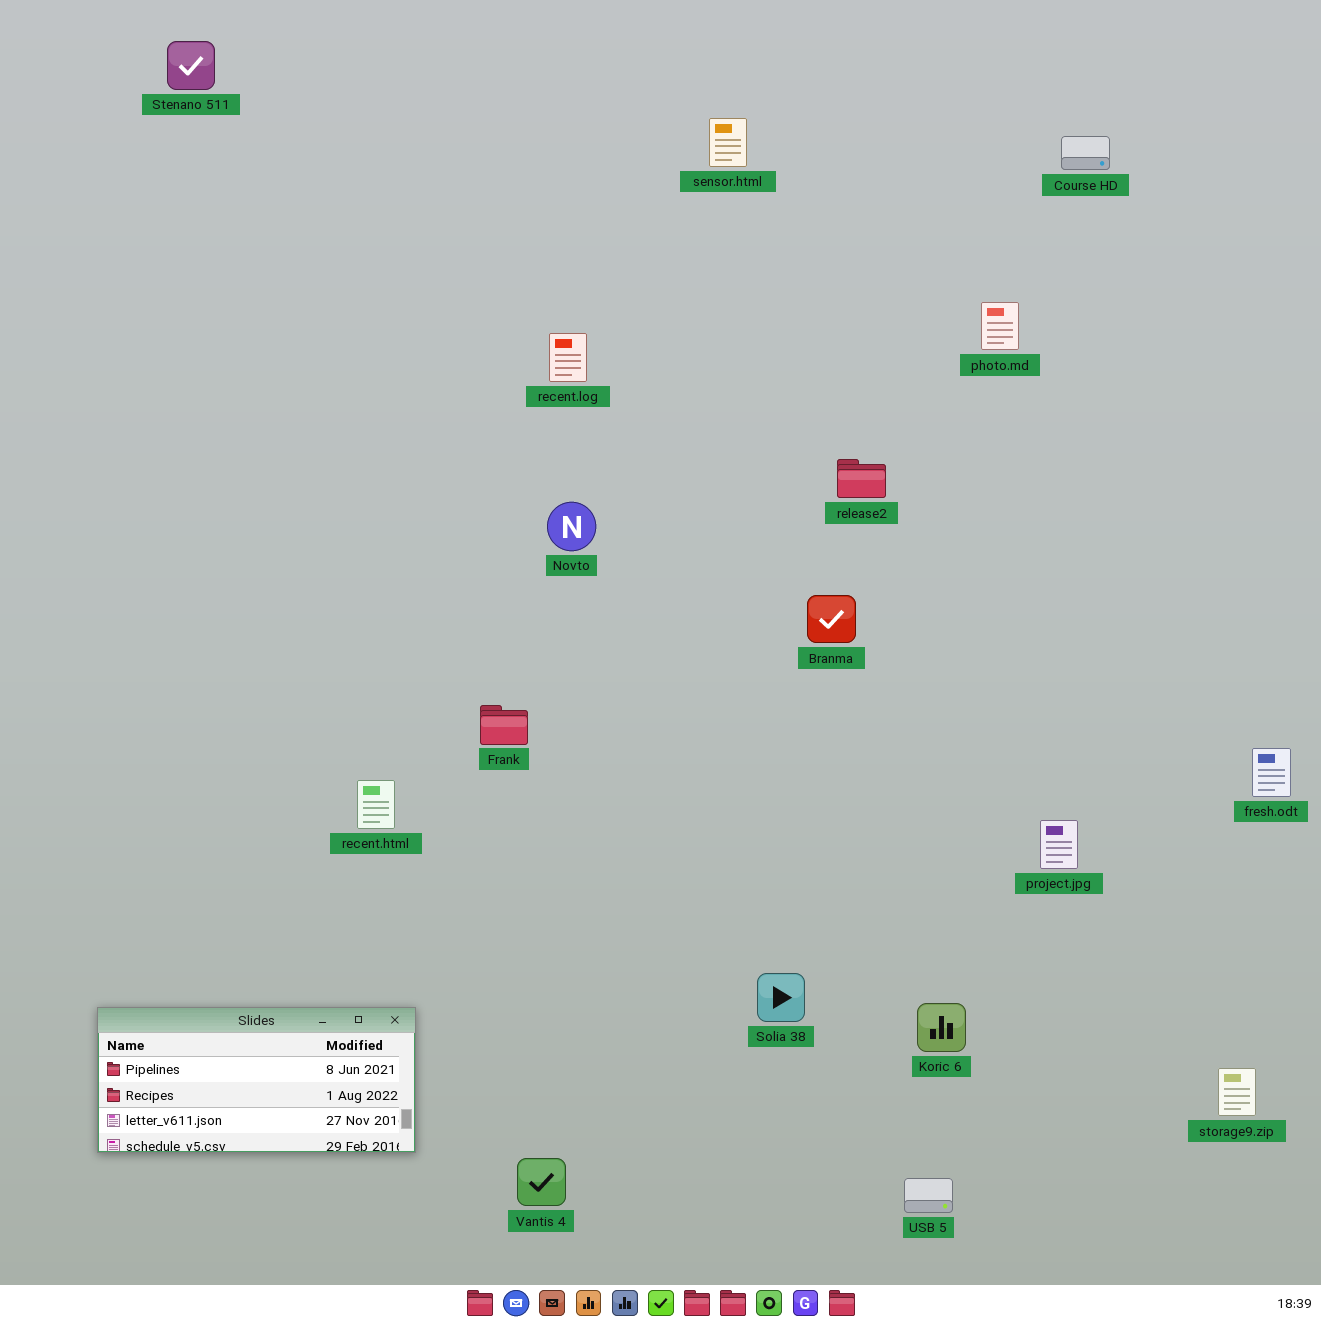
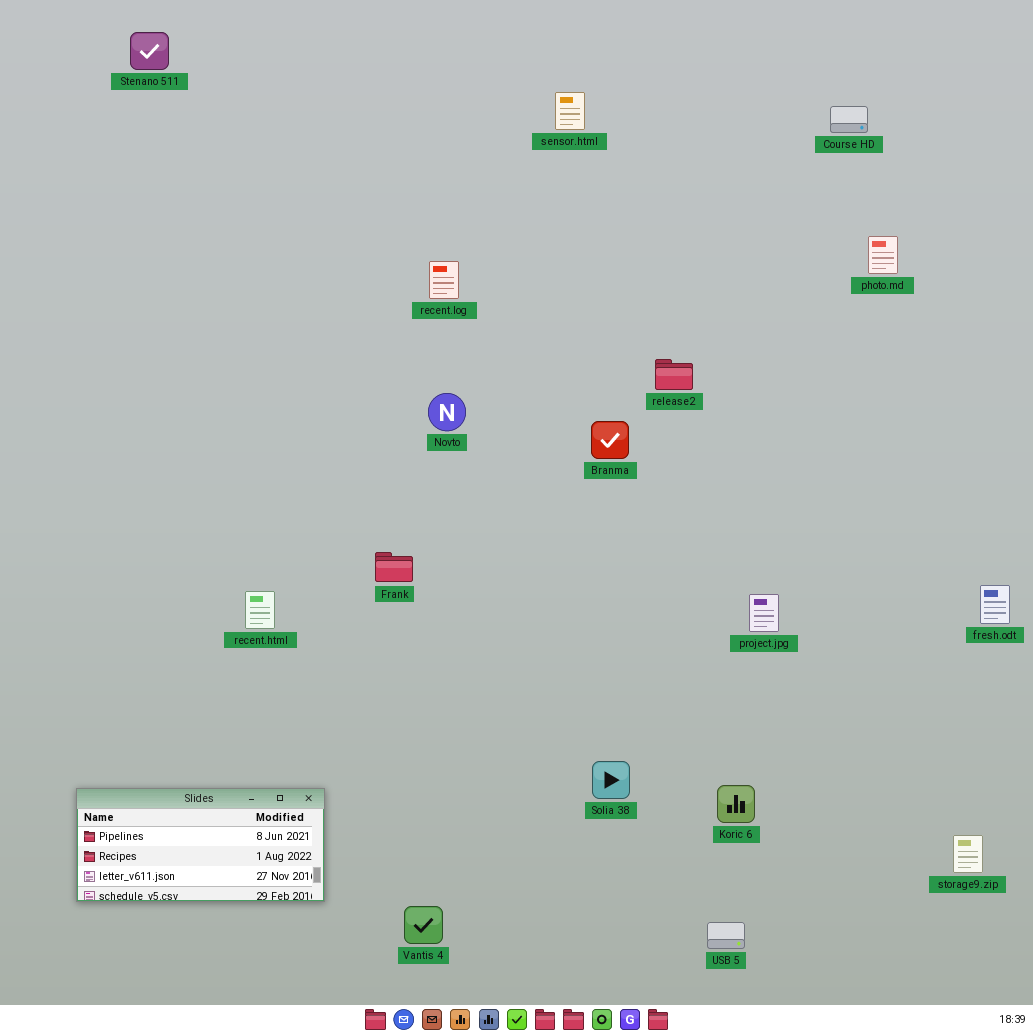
photo.md: [981,302,1019,350] -> [868,236,898,274], moved
Branma: [807,595,856,643] -> [591,421,629,459], moved
recent.html: [357,780,395,829] -> [245,591,275,629], moved
project.jpg: [1040,820,1078,869] -> [749,594,779,632], moved

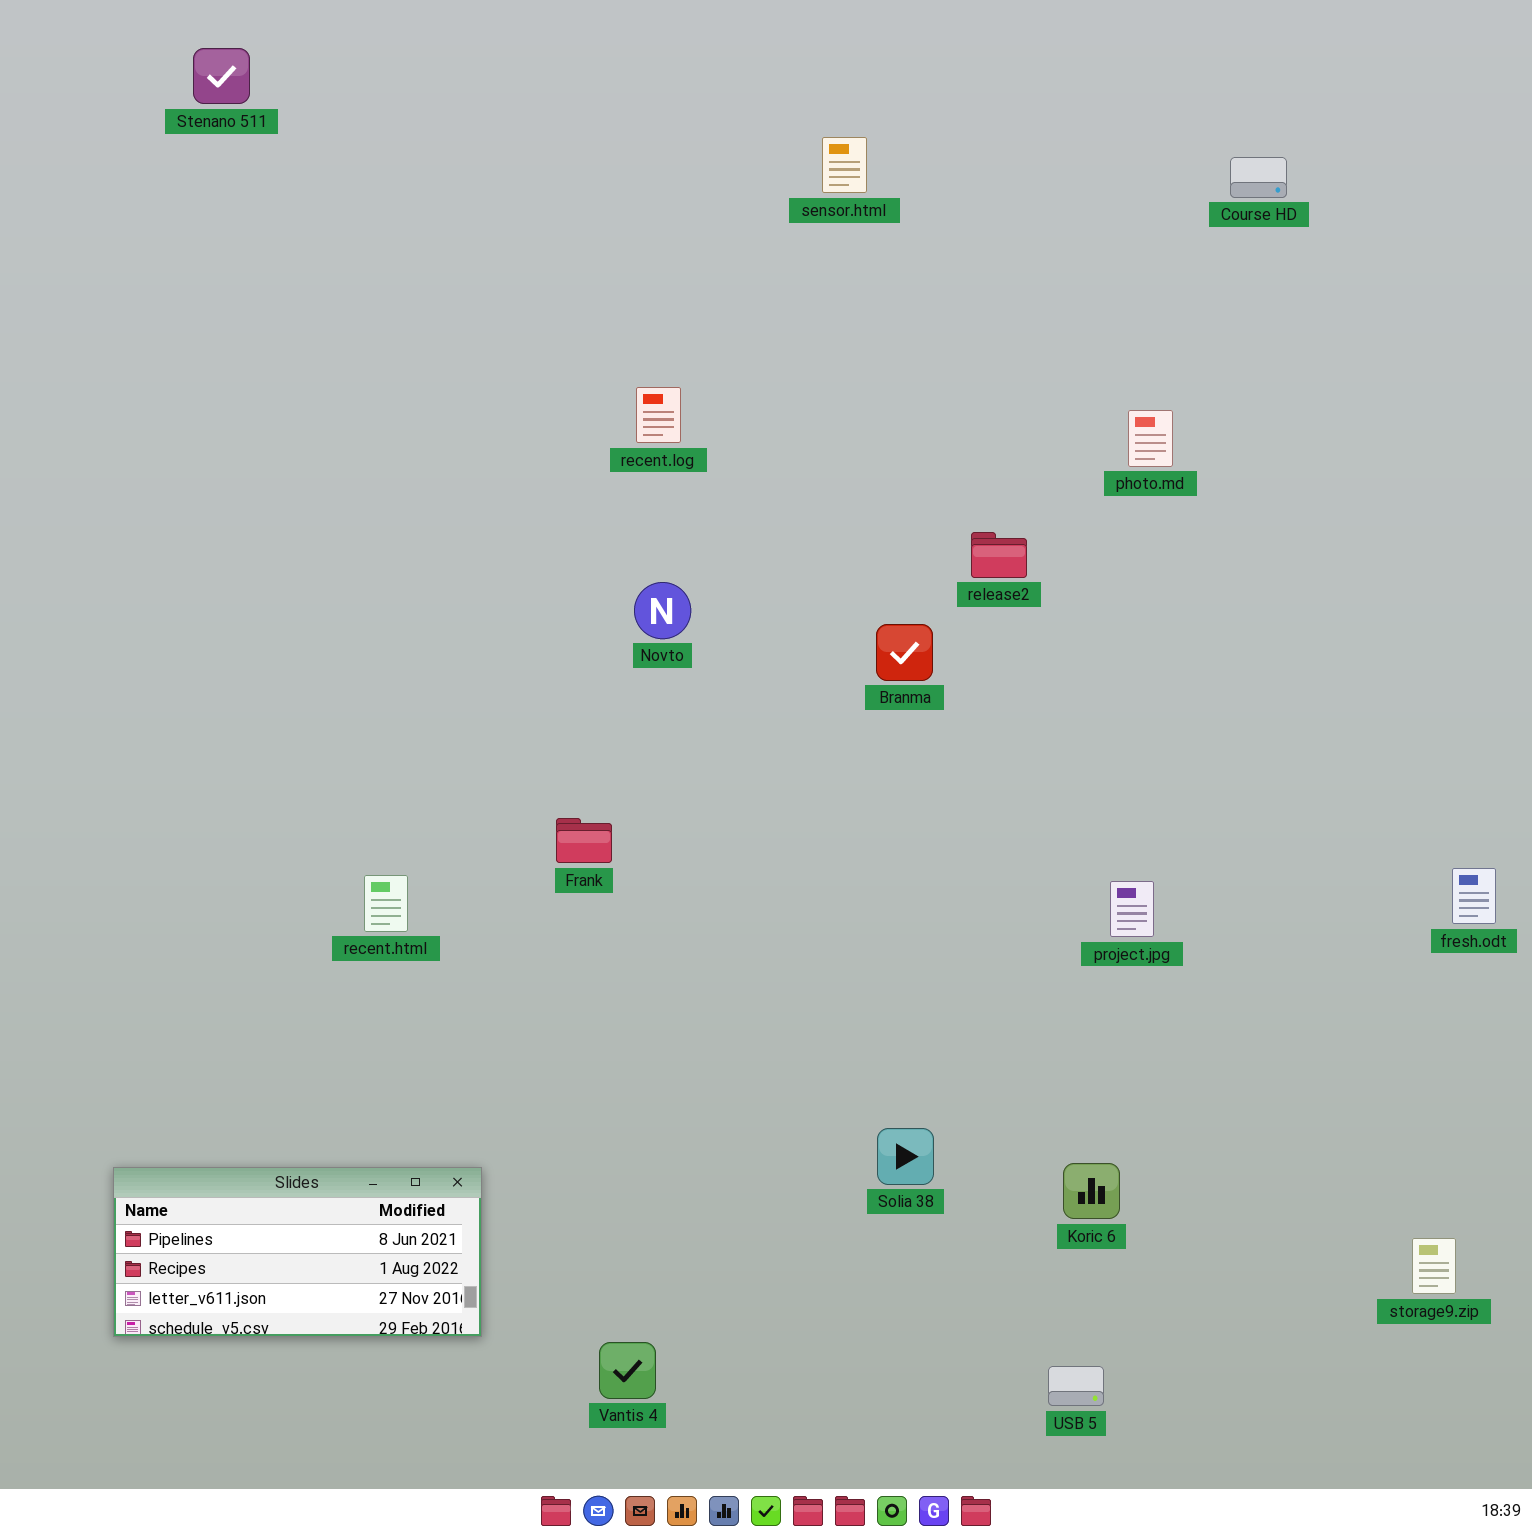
photo.md: [868,236,898,274] -> [1128,410,1173,467], moved

